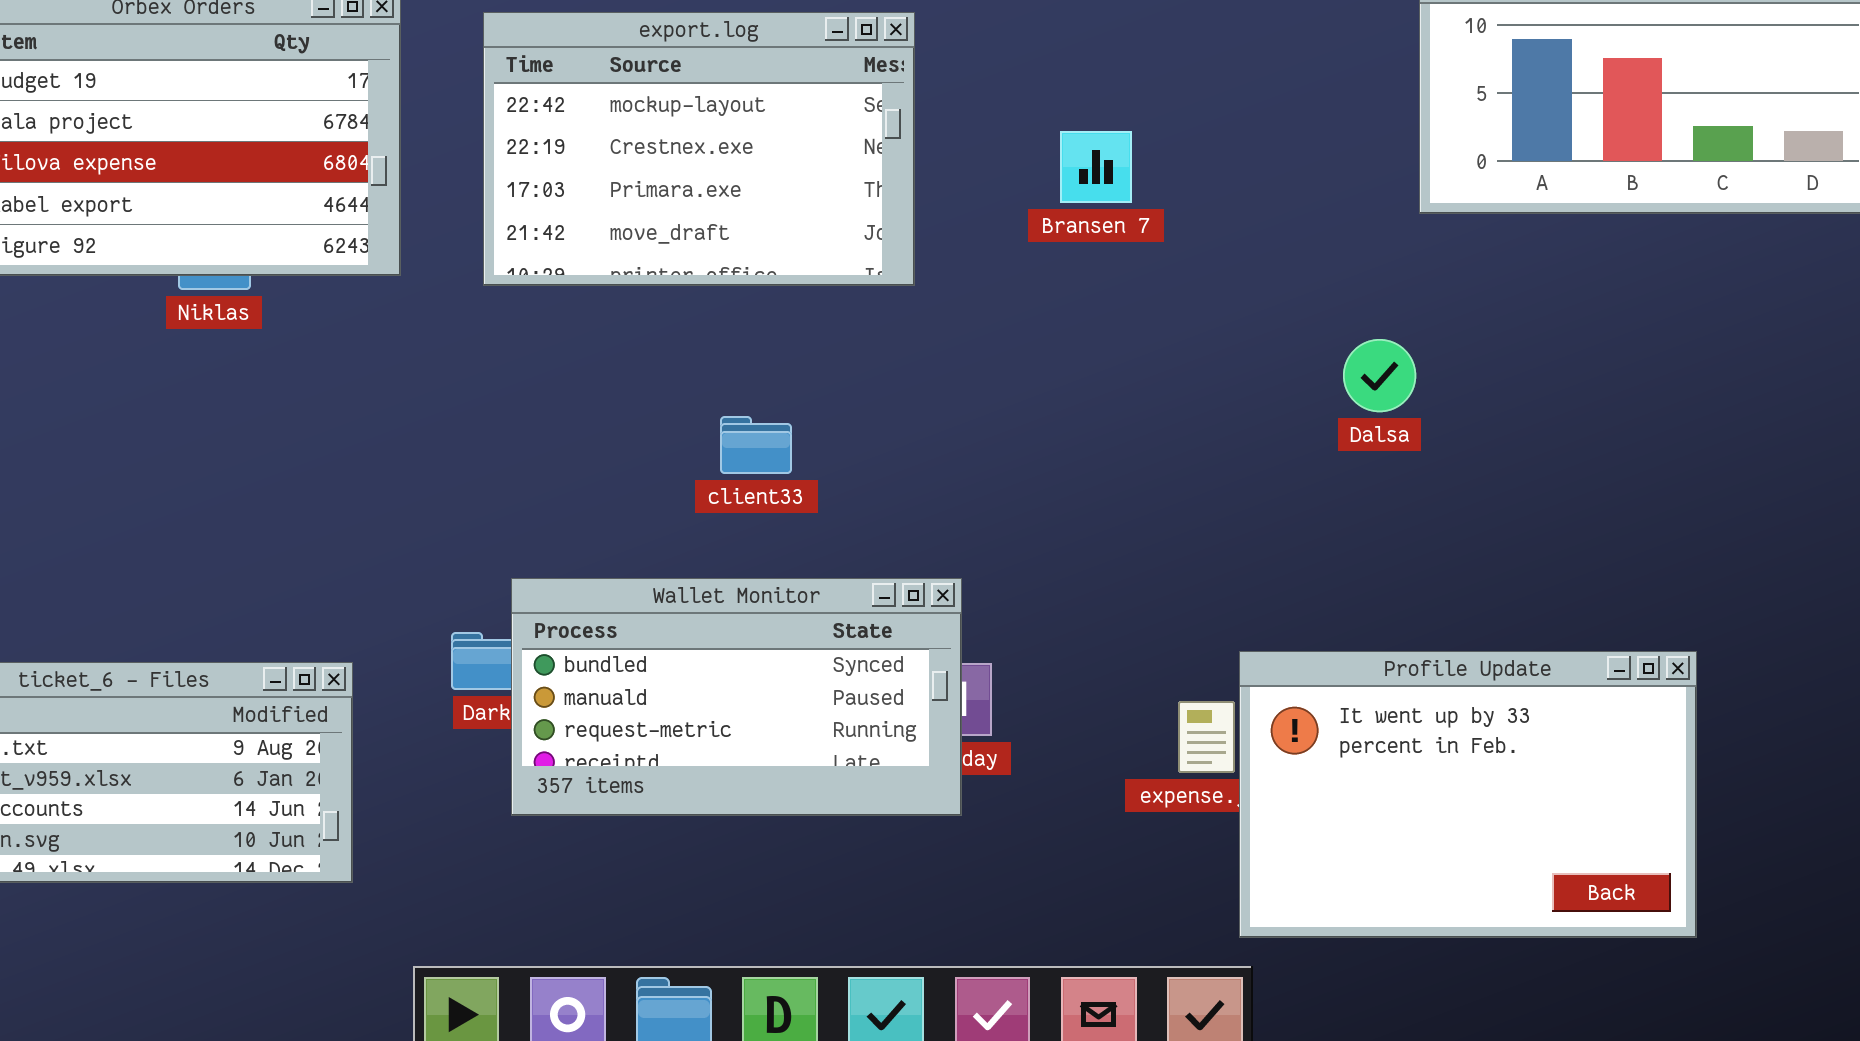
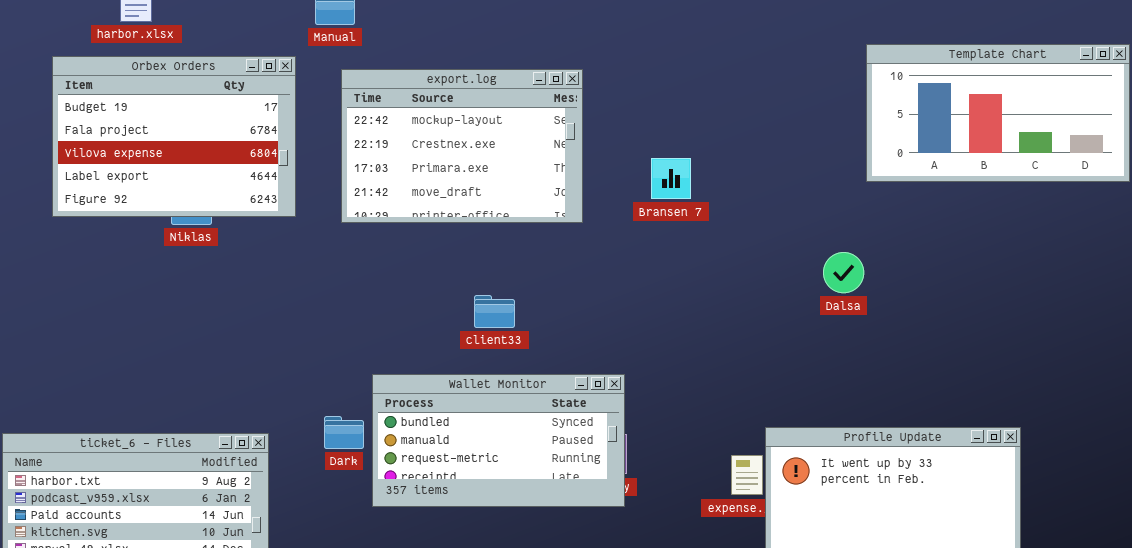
Bransen 7: [1060,131,1132,203] -> [651,158,691,199], moved
Wallet Monitor: [511,578,962,816] -> [372,374,625,507], moved

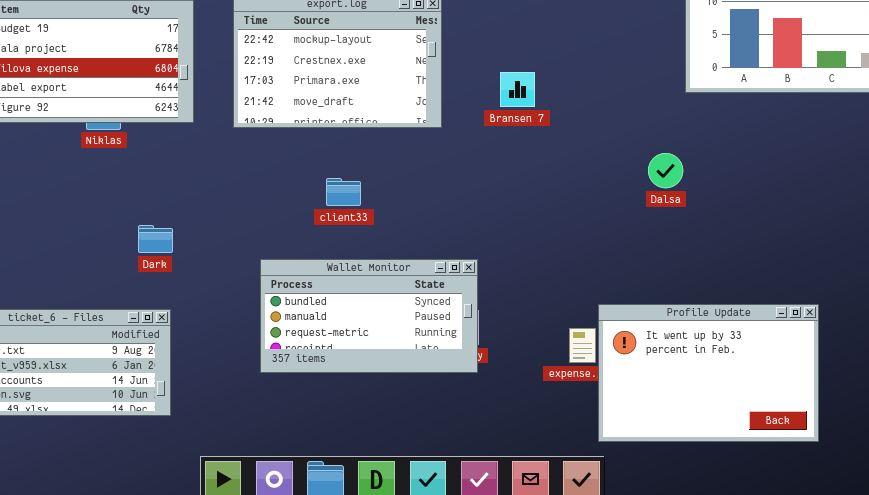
client33: [474,295,515,328] -> [326,178,361,206], moved
Dark: [324,416,364,449] -> [138,225,173,253], moved

